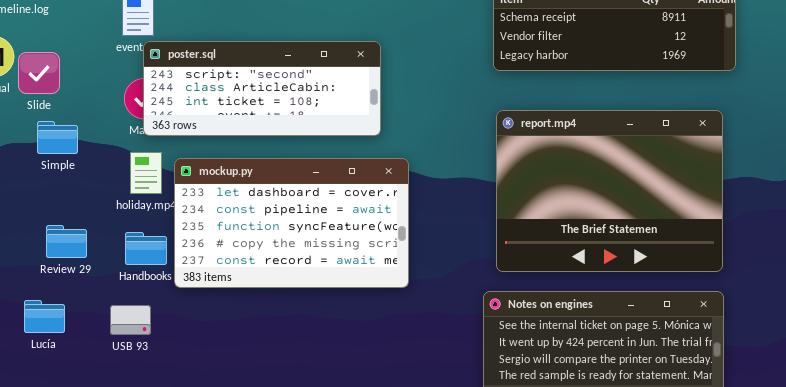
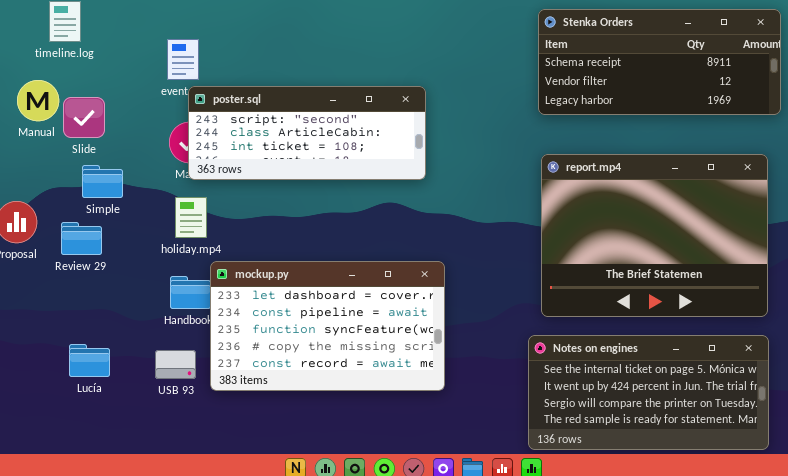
mockup.py: [174,158,409,288] -> [210,261,445,391], moved
Review 29: [46,225,87,258] -> [61,222,102,255], moved

